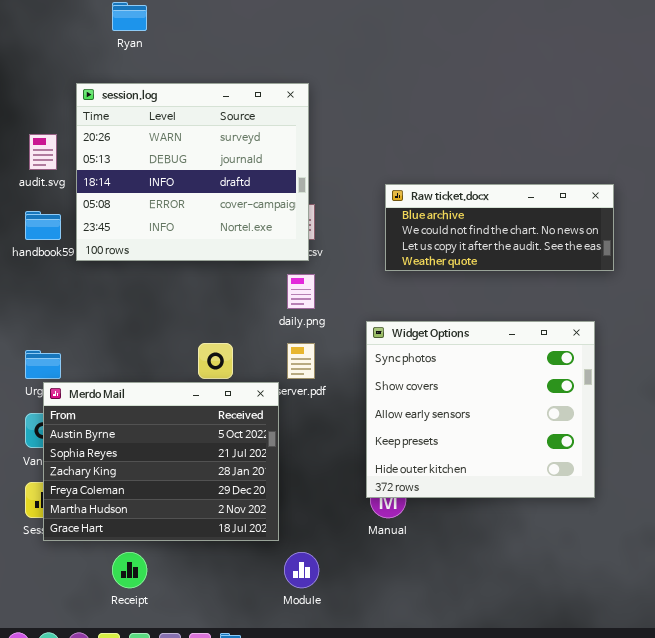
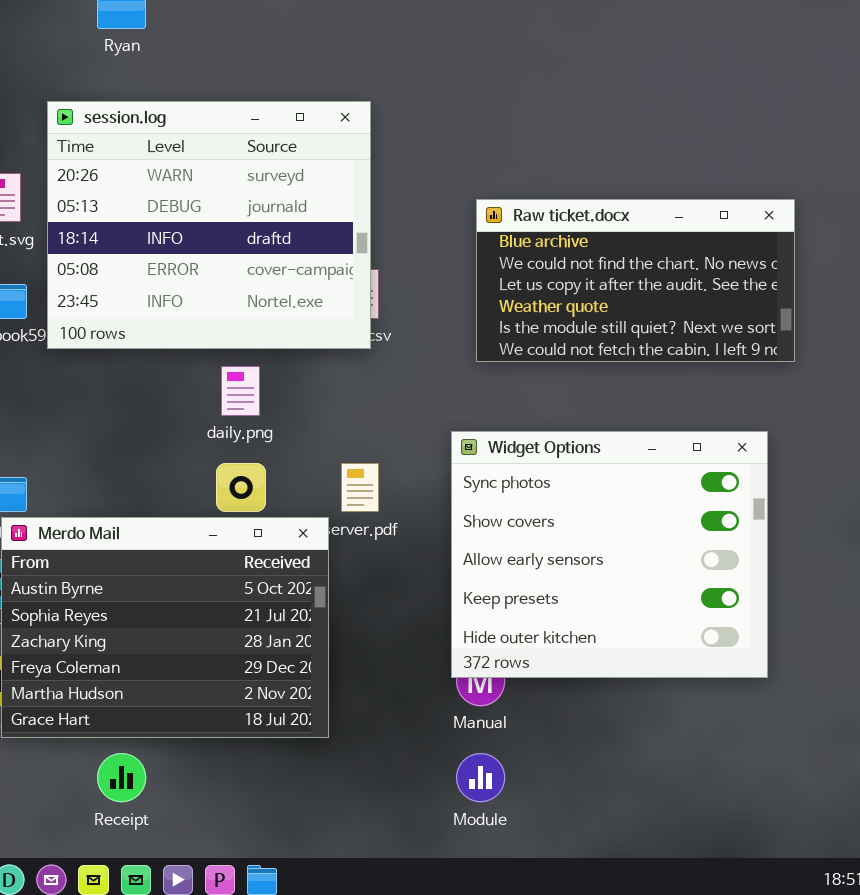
Raw ticket.docx: [385,184,614,271] -> [476,199,795,362], resized
daily.png: [287,274,315,309] -> [221,366,260,416], moved
Module: [284,552,319,588] -> [456,753,505,802], moved

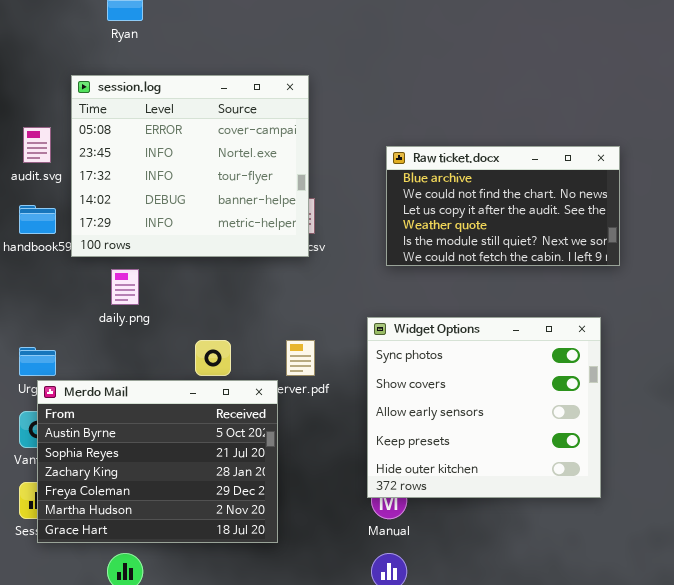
session.log: [47,101,371,349] -> [71,75,309,257], scrolled down 3 rows
daily.png: [221,366,260,416] -> [111,269,139,305], moved

